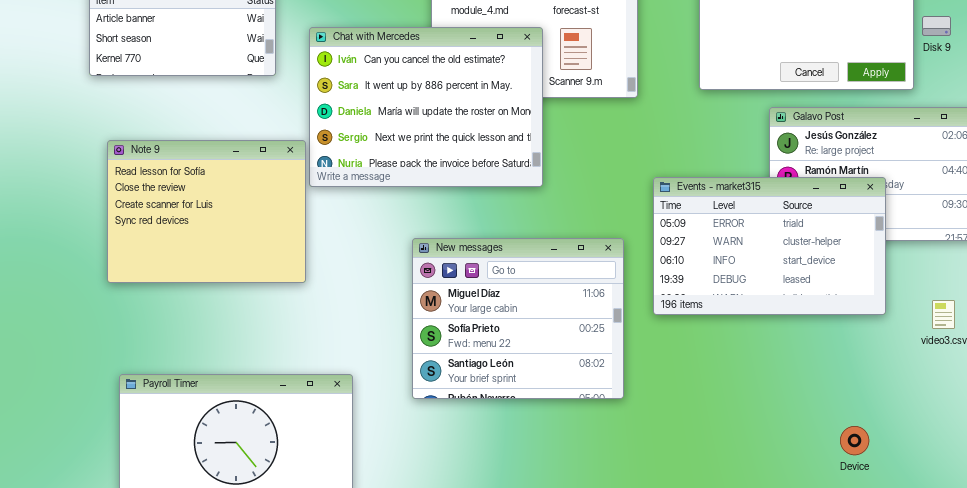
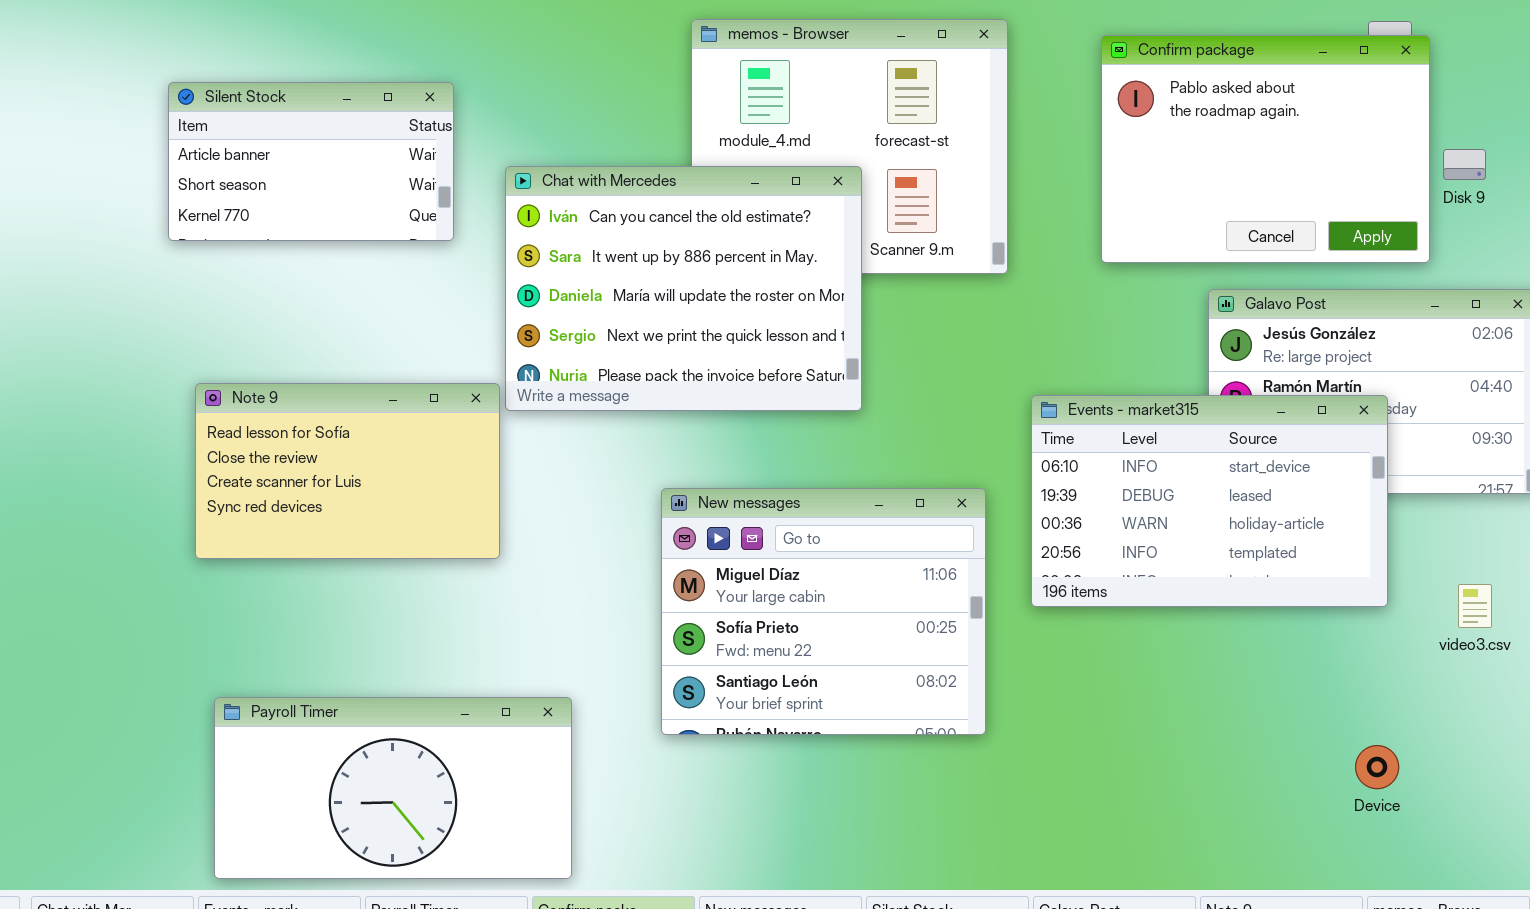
Note 9: [107,140,306,283] -> [195,383,500,559], resized
Events - market315: [653,177,886,315] -> [1031,395,1388,607], scrolled down 2 rows
Device: [840,426,869,455] -> [1355,745,1399,789], moved

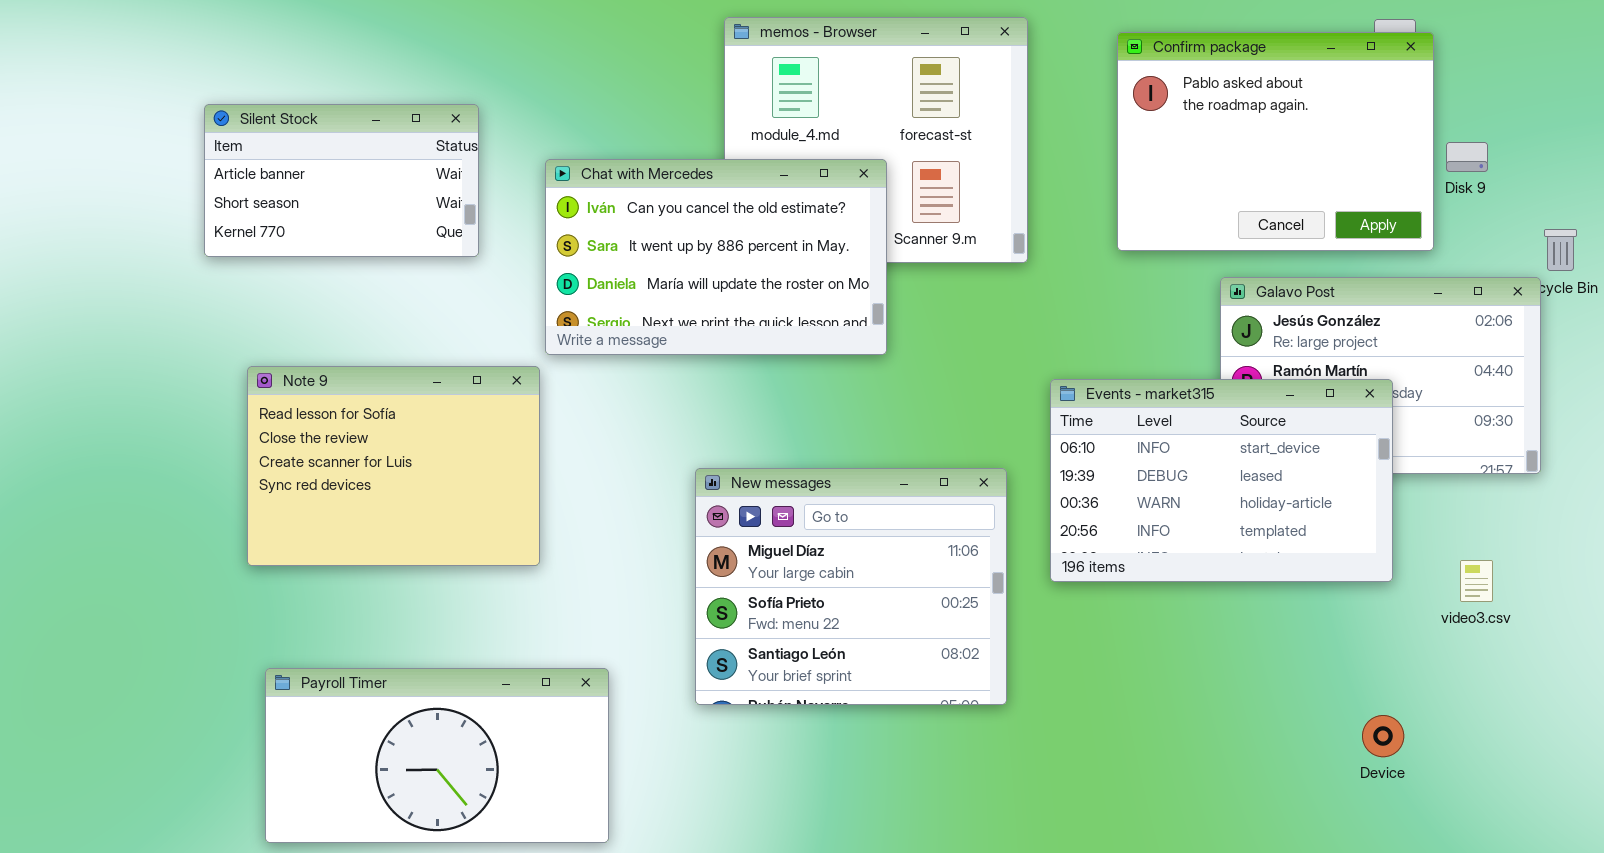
Silent Stock: [168,82,454,241] -> [204,104,479,257], moved
Chat with Mercedes: [505,166,862,411] -> [545,159,887,355], resized
Note 9: [195,383,500,559] -> [247,366,540,566], resized

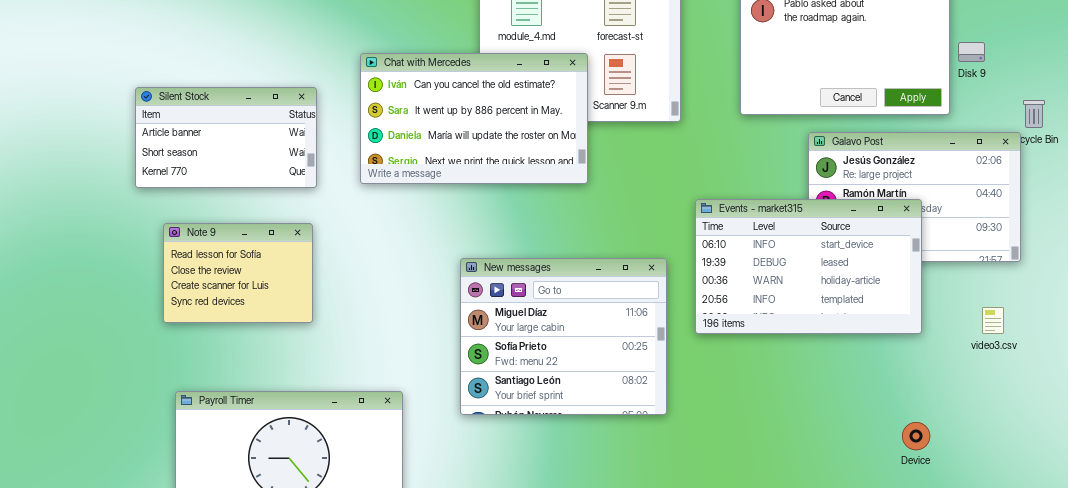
Silent Stock: [204,104,479,257] -> [135,87,317,188], moved
Note 9: [247,366,540,566] -> [163,223,313,323], resized
video3.csv: [1460,560,1493,602] -> [982,307,1004,334], moved

